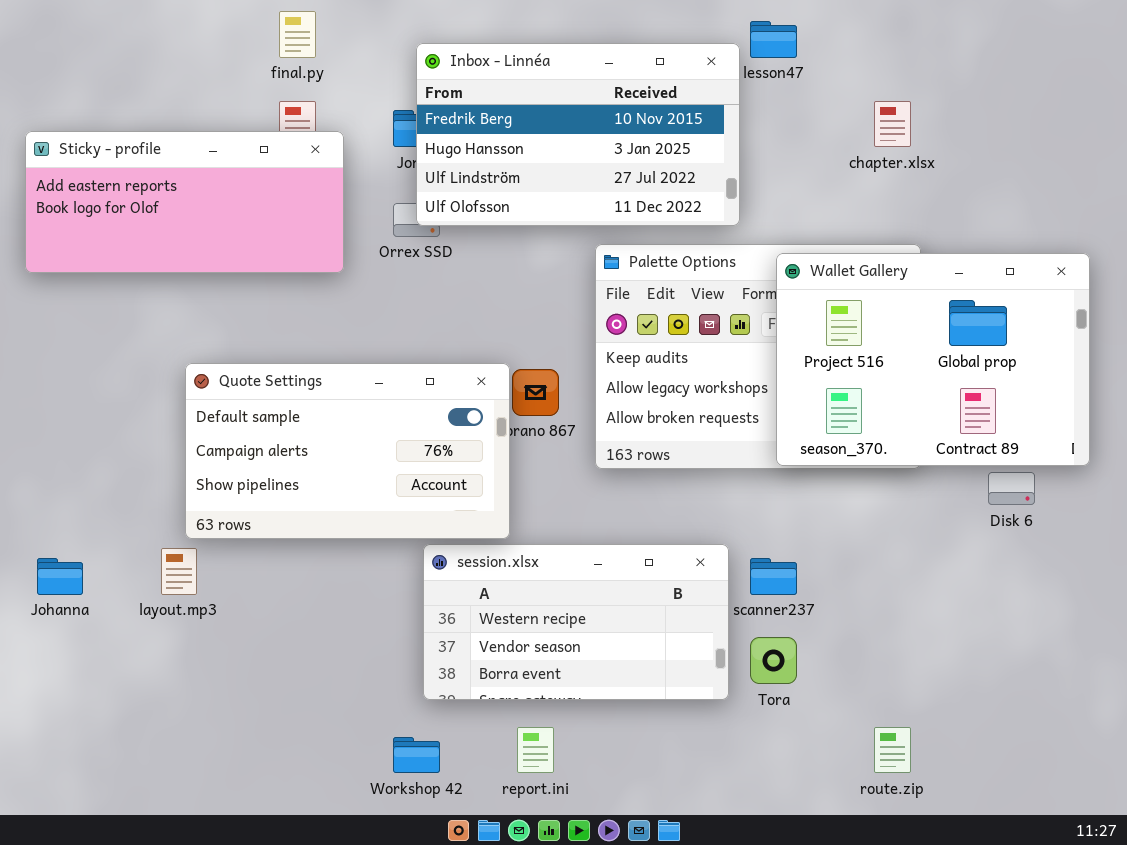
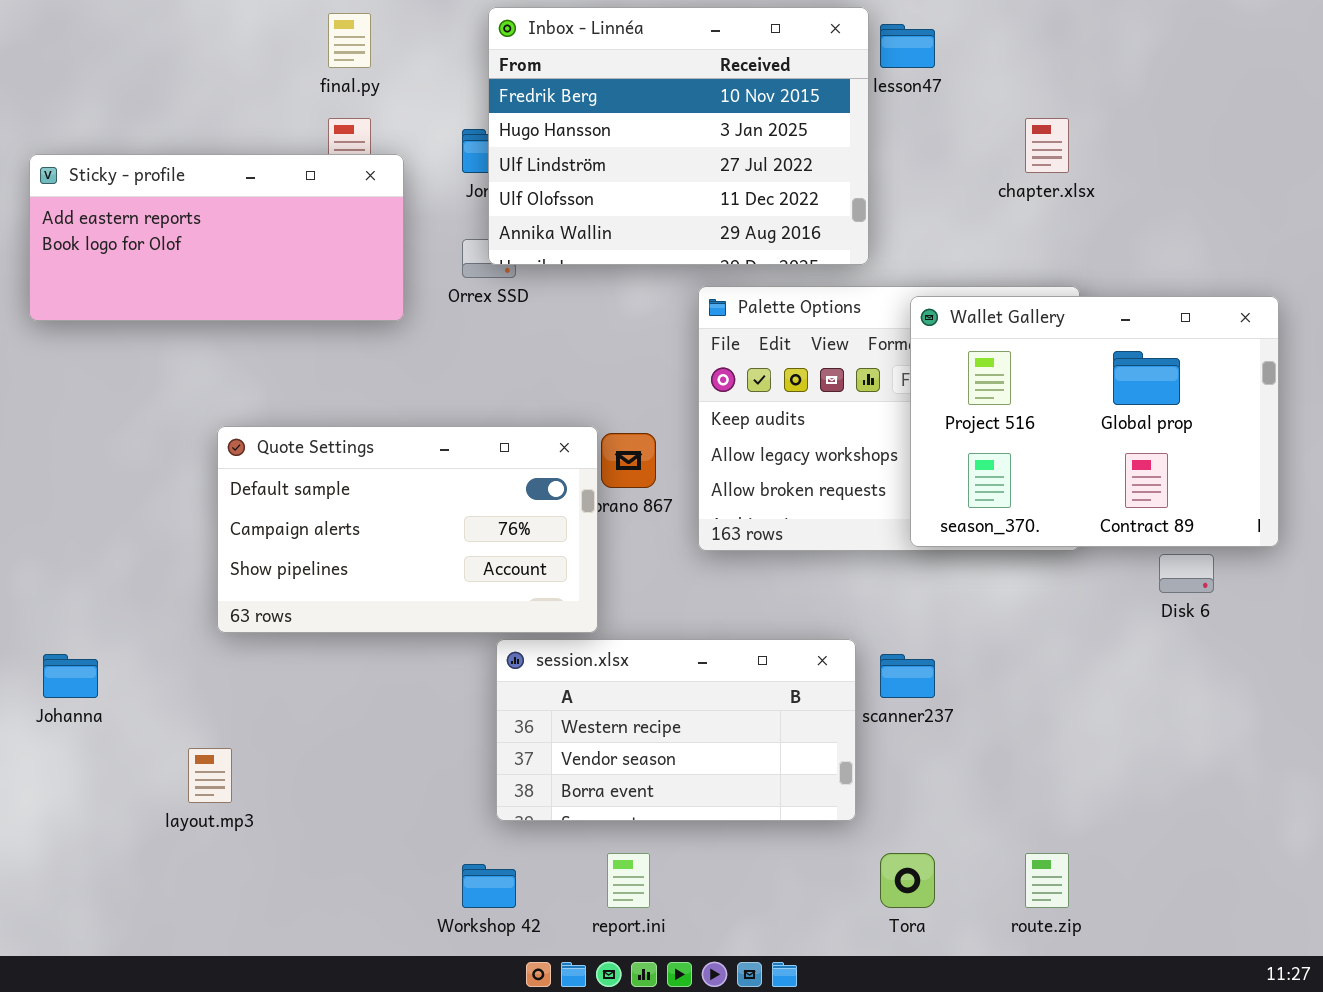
Inbox - Linnéa: [416,43,740,226] -> [488,7,869,265], resized
layout.mp3: [161,548,197,595] -> [188,748,232,803], moved
Tora: [750,637,797,684] -> [880,853,935,908], moved

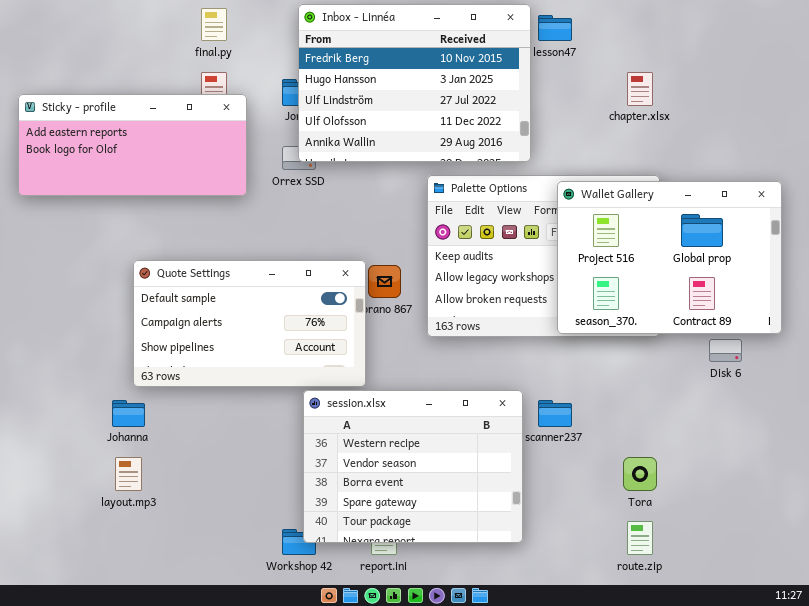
session.xlsx: [496,639,856,821] -> [303,390,523,543], resized
Johanna: [43,654,98,698] -> [112,400,145,427], moved
Tora: [880,853,935,908] -> [623,457,657,491], moved

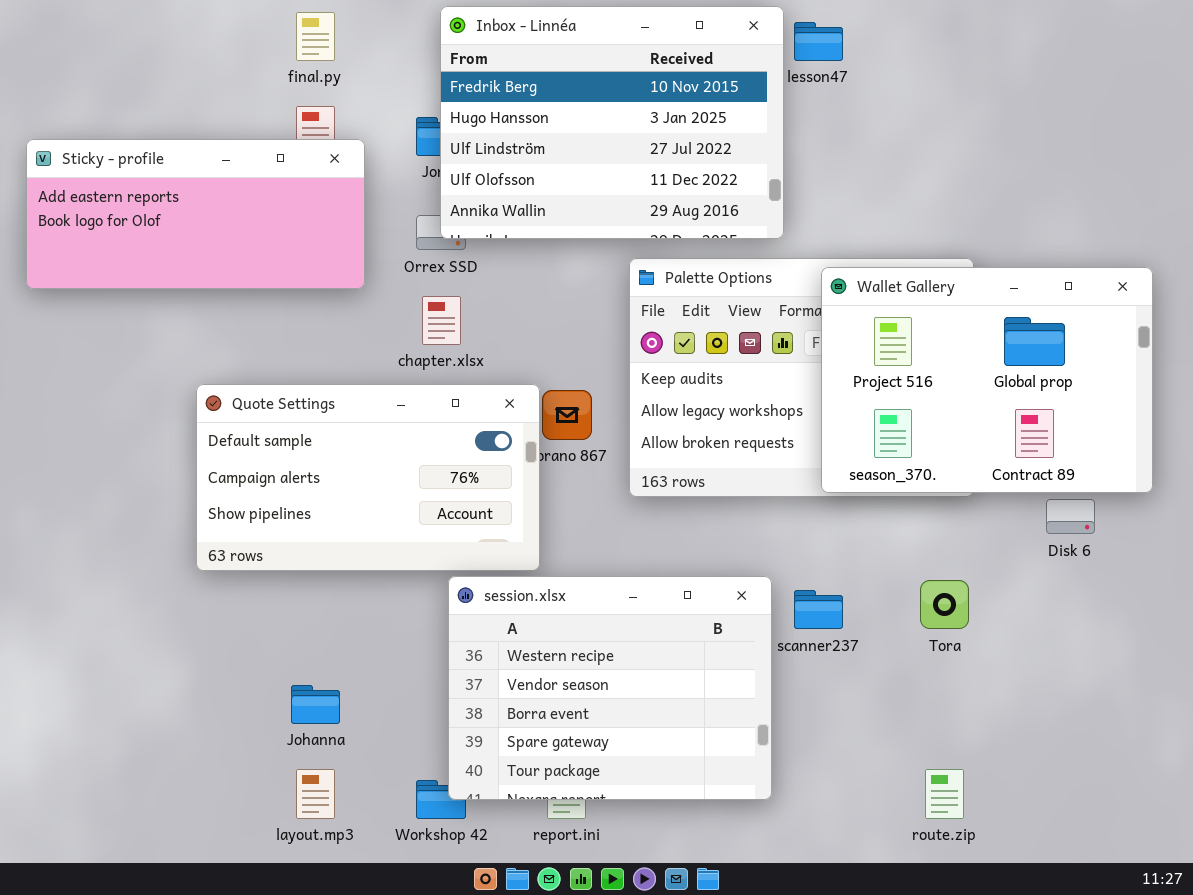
chapter.xlsx: [627,72,653,106] -> [422,296,461,345], moved
Johanna: [112,400,145,427] -> [291,685,340,724], moved
layout.mp3: [115,457,142,491] -> [296,769,335,819], moved
Tora: [623,457,657,491] -> [920,580,969,629], moved

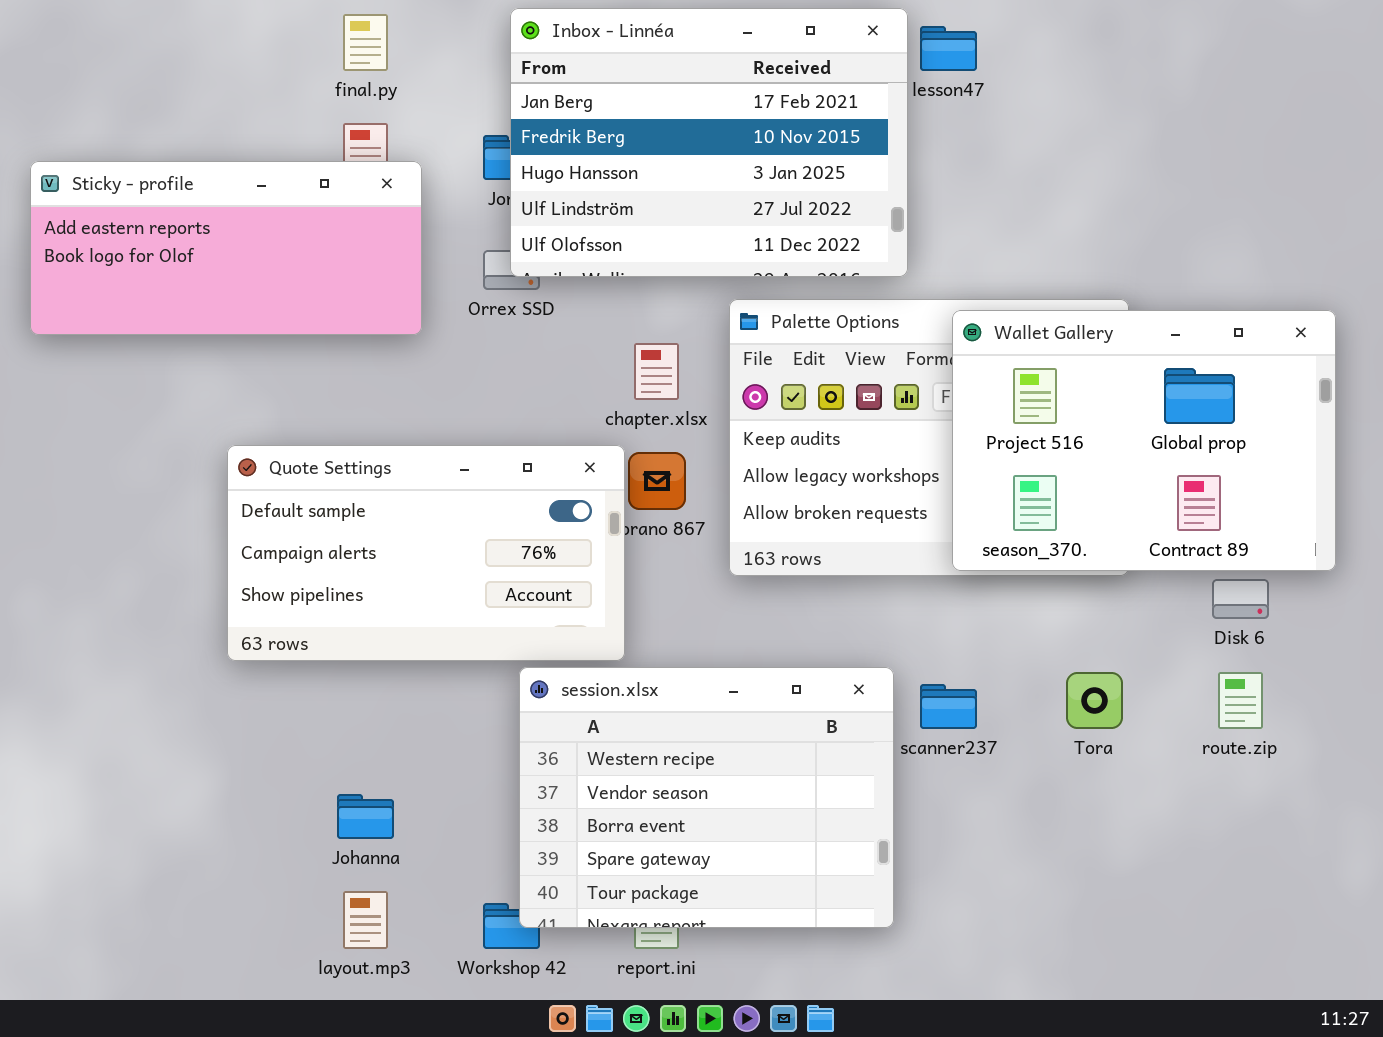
Inbox - Linnéa: [440,6,784,239] -> [510,8,908,277], scrolled up 1 row
chapter.xlsx: [422,296,461,345] -> [634,343,679,400], moved
route.zip: [925,769,964,819] -> [1218,672,1263,729], moved

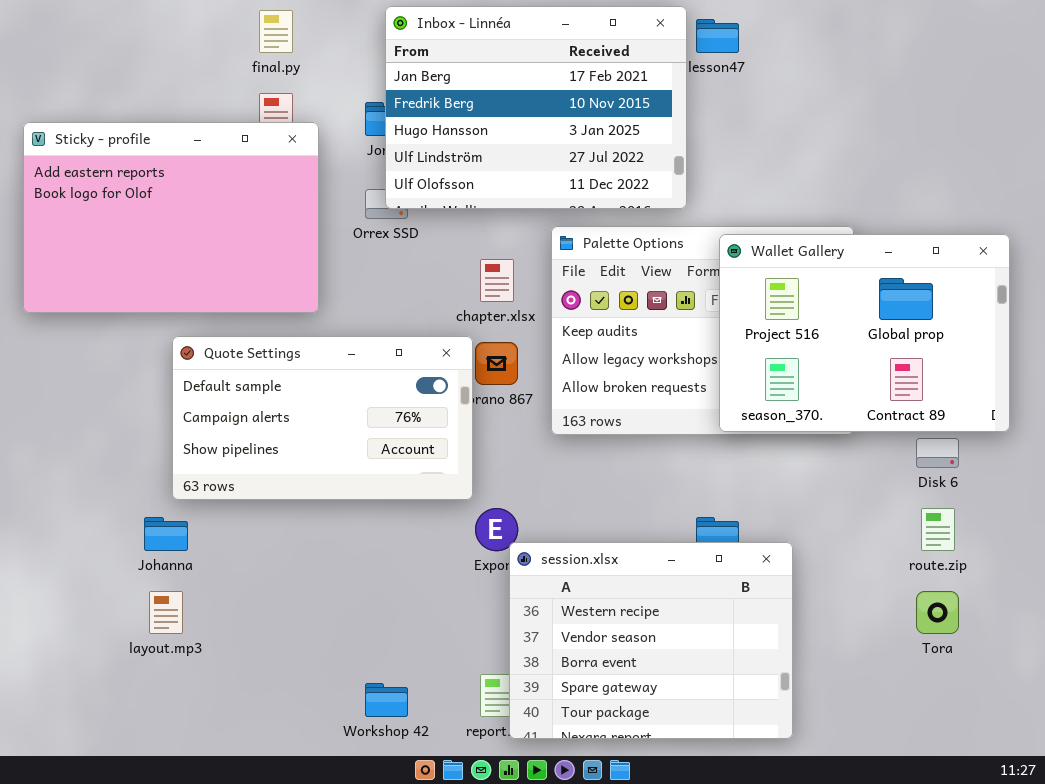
Sticky - profile: [30,161,422,335] -> [23,122,319,313], resized
session.xlsx: [519,667,894,928] -> [509,542,793,739], moved
Tora: [1066,672,1123,729] -> [916,591,959,634], moved
Johanna: [337,794,394,839] -> [144,517,188,551], moved
layout.mp3: [343,891,388,949] -> [149,591,183,634], moved

